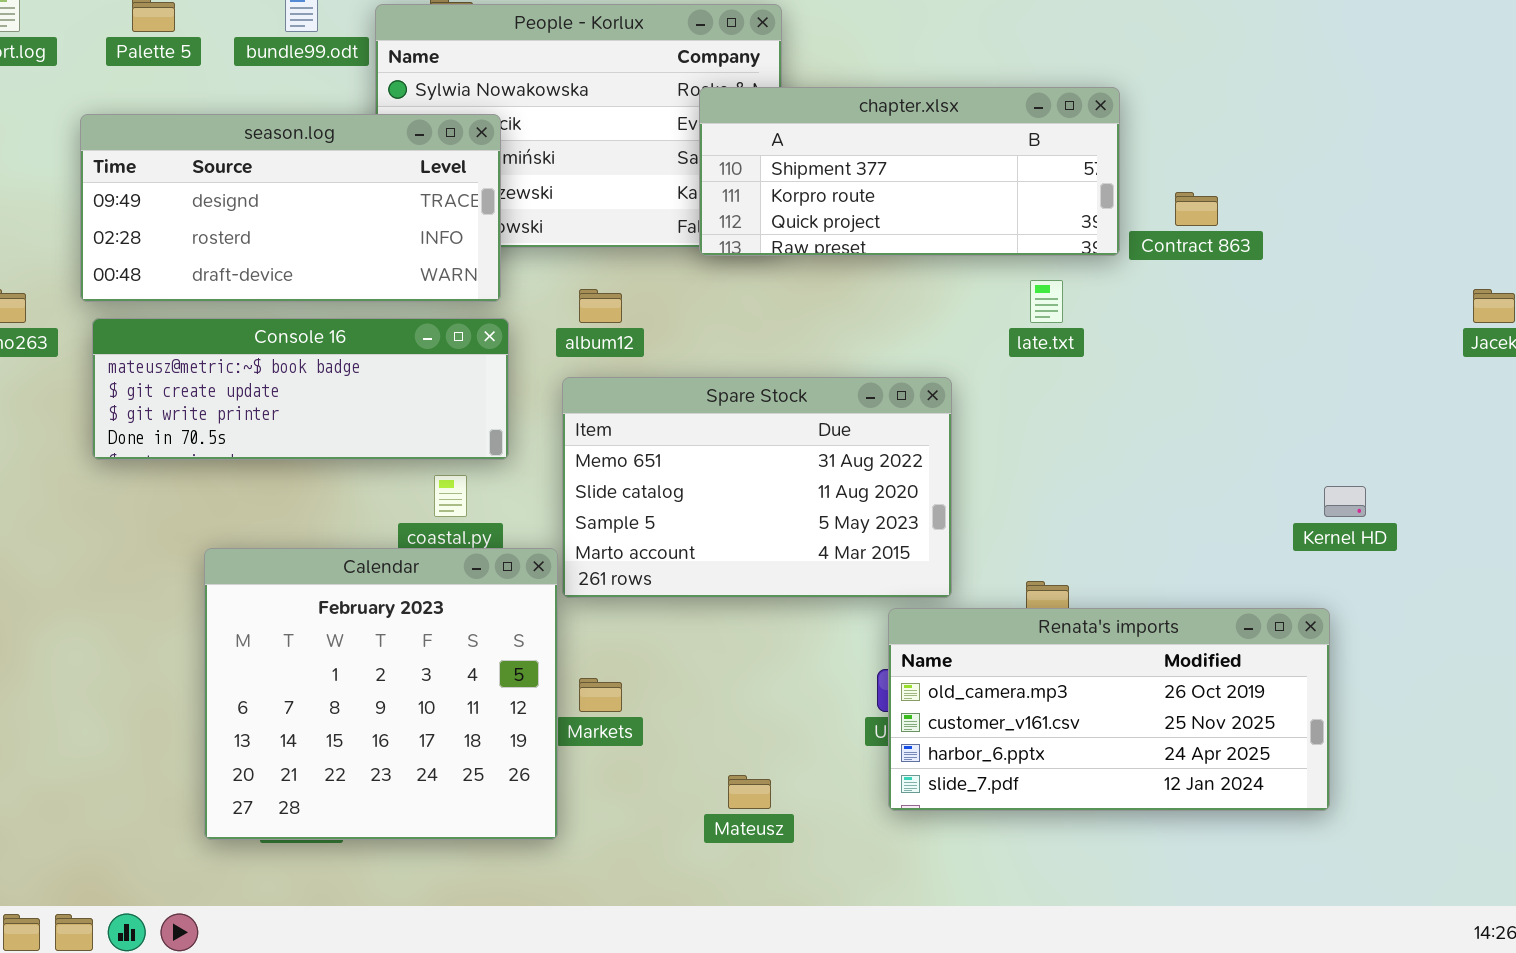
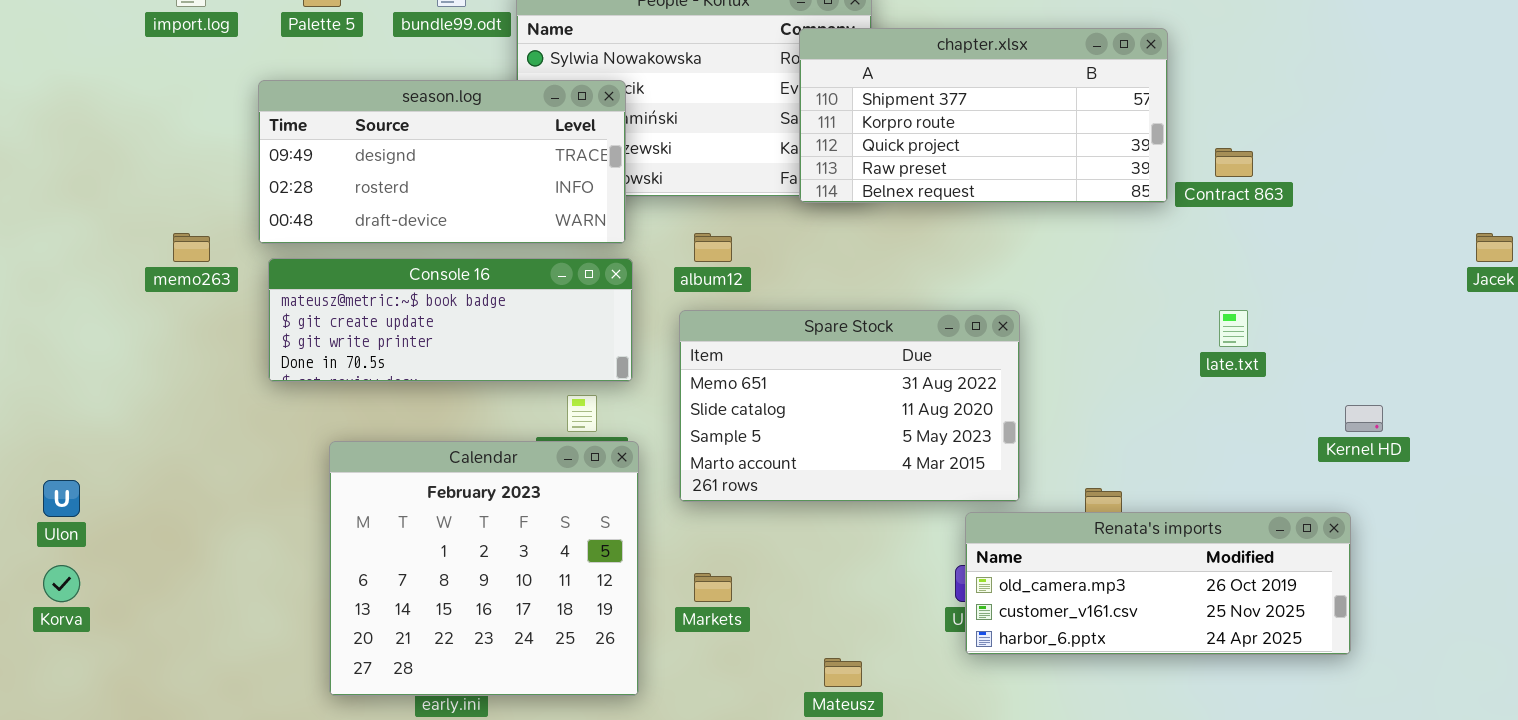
chapter.xlsx: [699,87,1120,256] -> [799,28,1168,203], resized
late.txt: [1030,280,1063,323] -> [1219,310,1248,347], moved
Calendar: [204,548,558,840] -> [329,441,639,696], moved
Renata's imports: [888,608,1330,811] -> [965,512,1351,655], resized

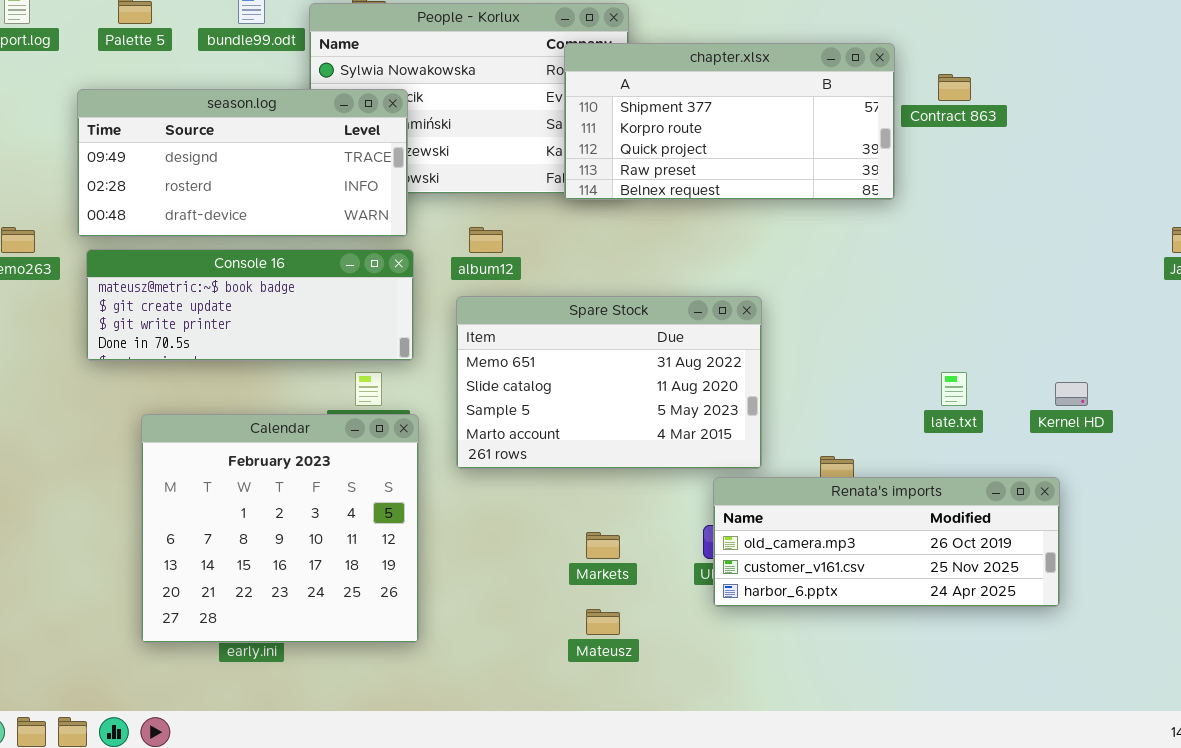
Contract 863: [1215,148,1253,177] -> [938,74,971,101], moved
late.txt: [1219,310,1248,347] -> [941,372,967,406], moved
Markets: [694,573,732,602] -> [586,532,620,559], moved

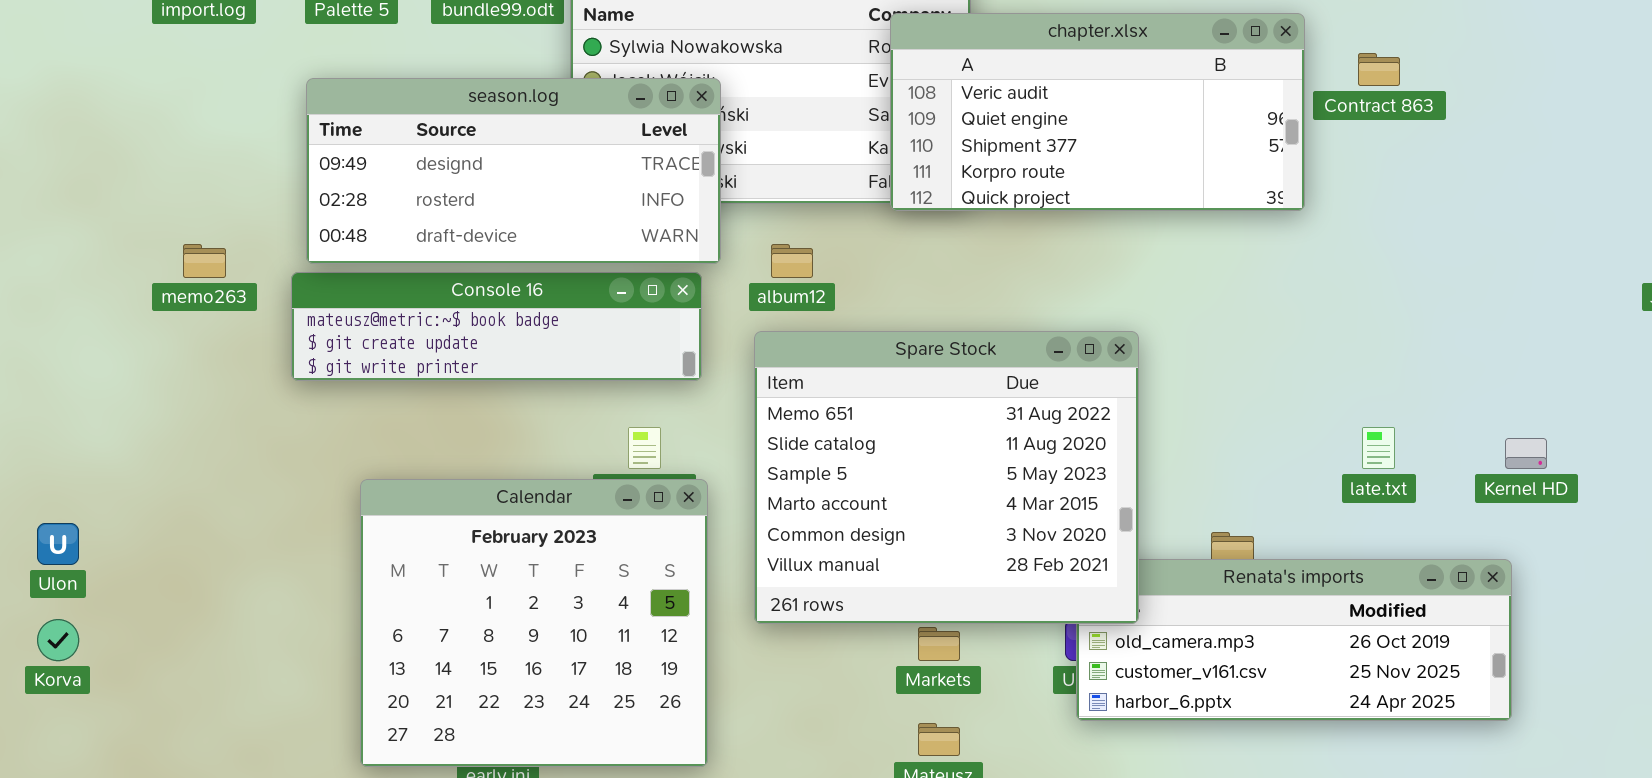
chapter.xlsx: [564,43,895,200] -> [890,13,1305,211], scrolled up 2 rows
season.log: [77,89,408,237] -> [306,78,721,264], moved
Console 16: [86,249,414,361] -> [291,272,702,381], resized
Spare Stock: [456,296,762,469] -> [754,331,1139,624], resized

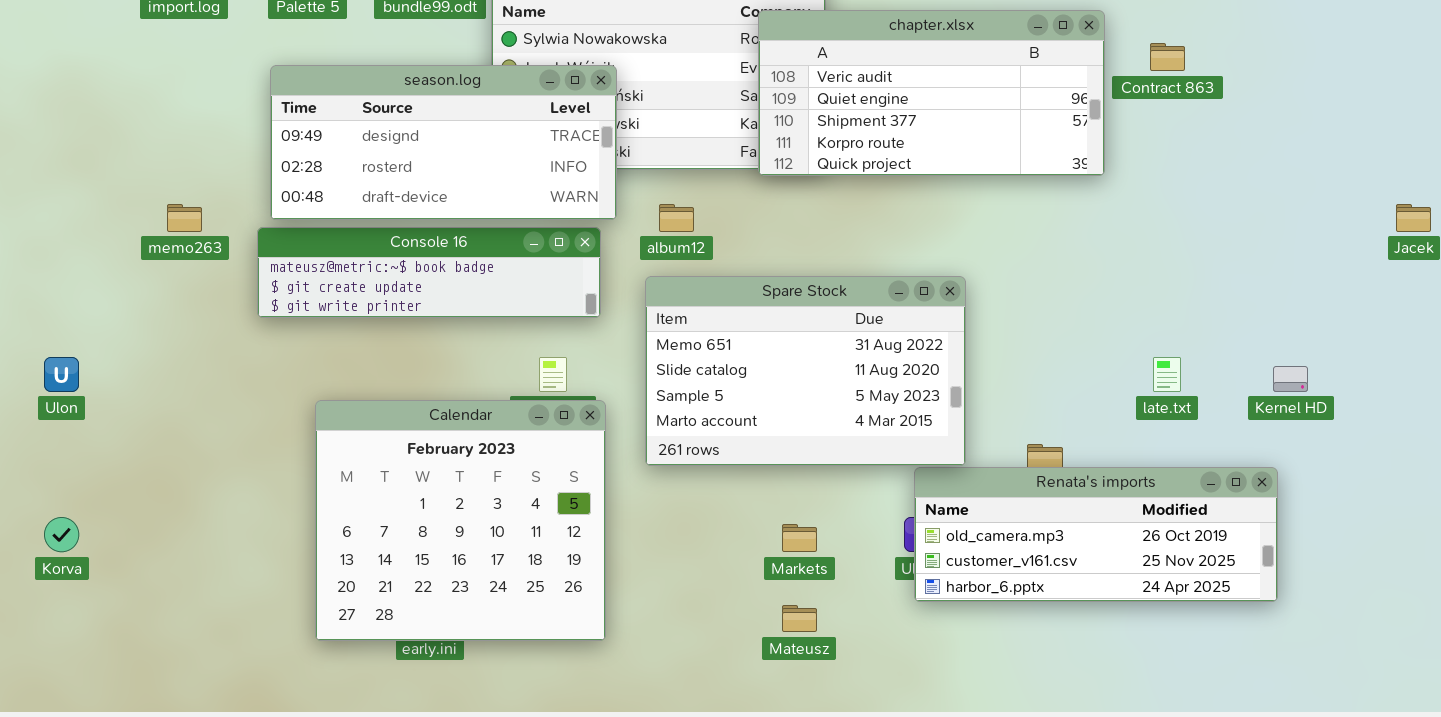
Spare Stock: [754,331,1139,624] -> [645,276,966,466], resized
Ulon: [37,523,79,565] -> [44,357,79,392], moved

